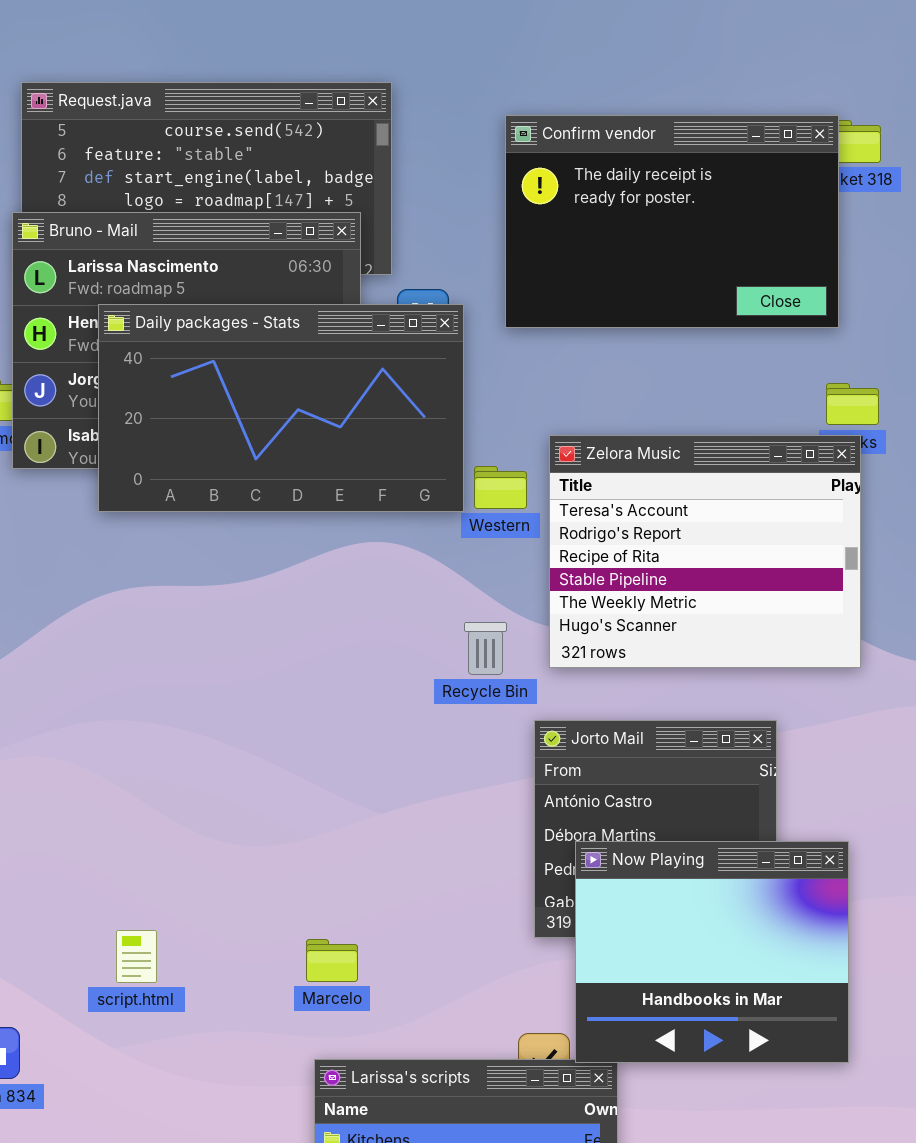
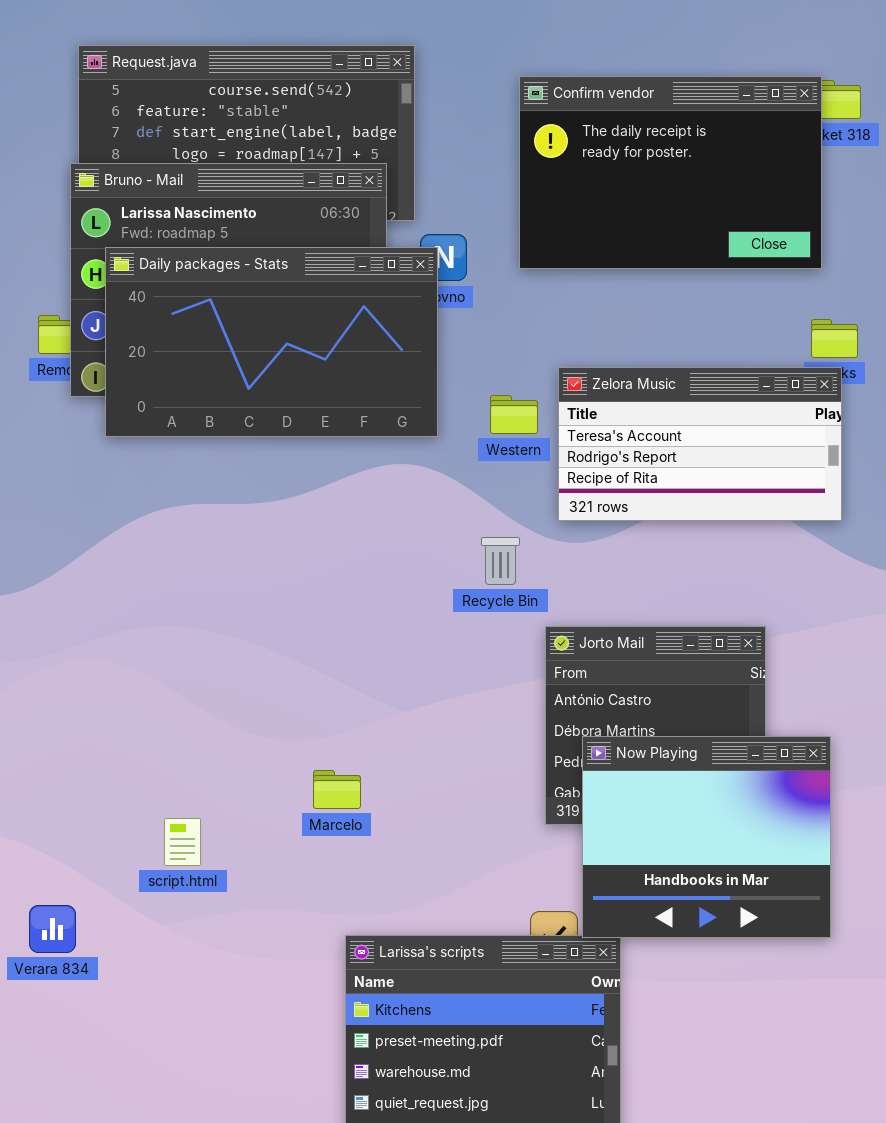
Daily packages - Stats: [98,304,464,512] -> [105,247,438,437], moved
Zelora Music: [549,435,861,668] -> [558,367,842,521], resized
Marcelo: [306,939,358,982] -> [313,770,361,809], moved

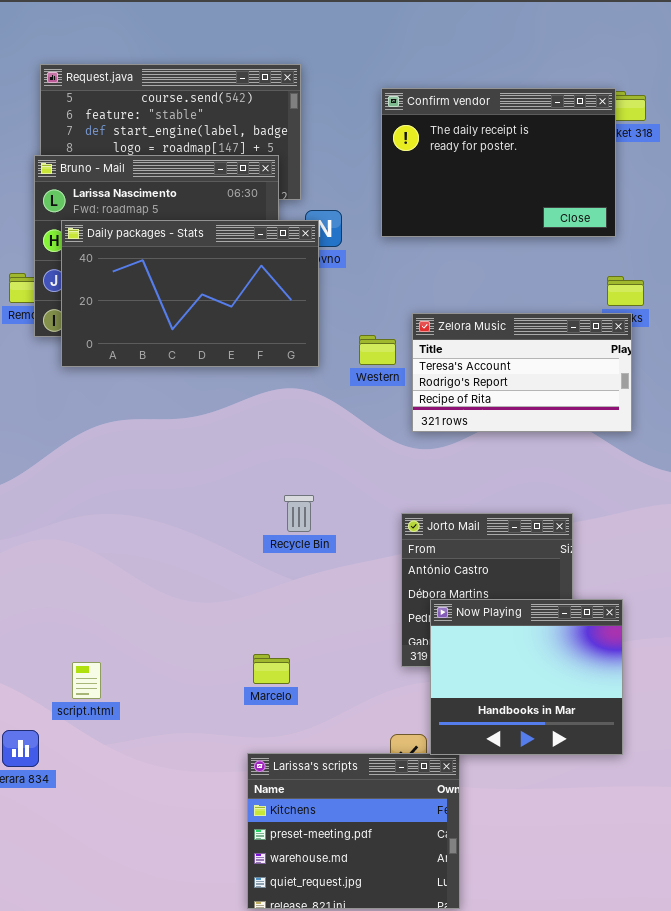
Recycle Bin: [481,537,520,585] -> [284,495,314,532], moved
Marcelo: [313,770,361,809] -> [253,654,290,684], moved
script.html: [164,818,201,866] -> [72,662,101,699], moved

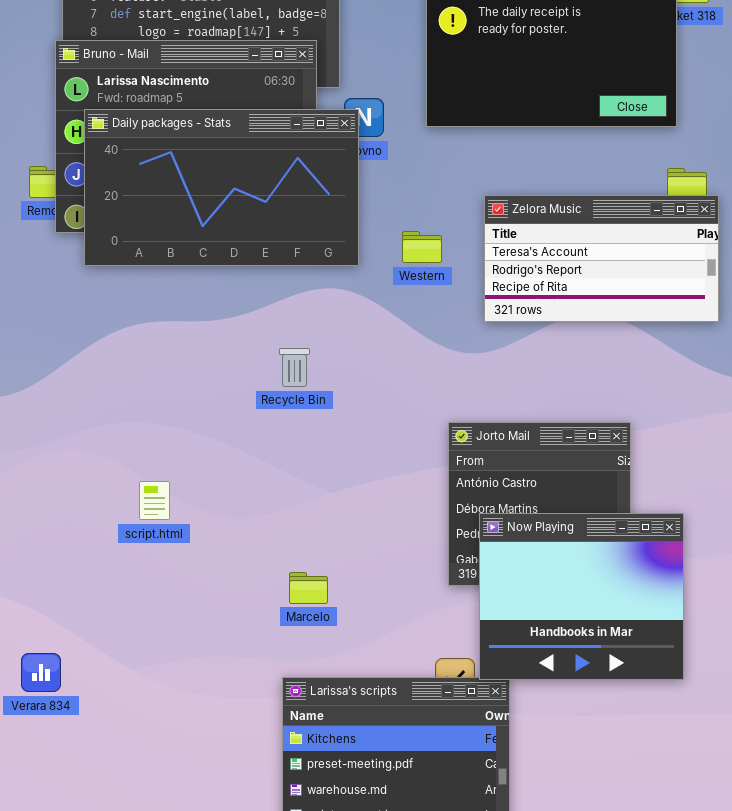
Zelora Music: [412,313,632,432] -> [484,195,719,322], moved
Recycle Bin: [284,495,314,532] -> [279,348,310,387], moved
script.html: [72,662,101,699] -> [139,481,170,520], moved

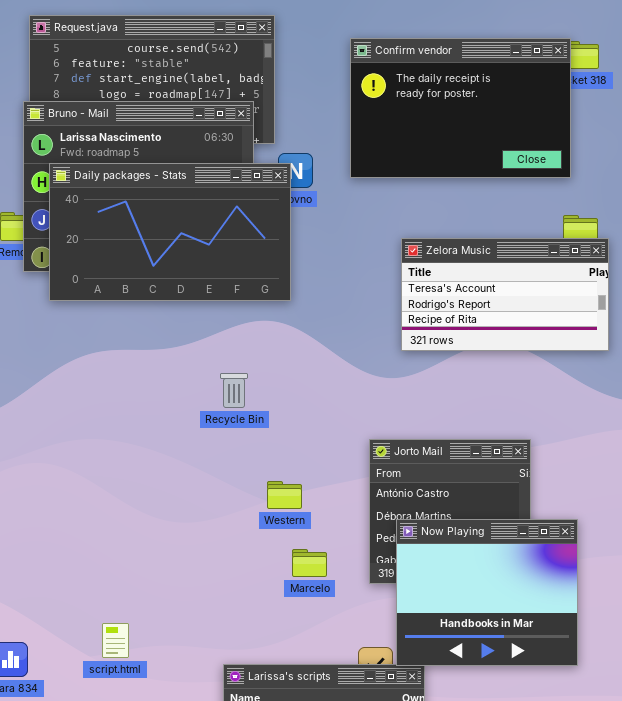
Western: [402,231,442,263] -> [267,481,302,509], moved
script.html: [139,481,170,520] -> [102,623,129,658], moved
Marcelo: [289,572,328,604] -> [292,549,327,577], moved

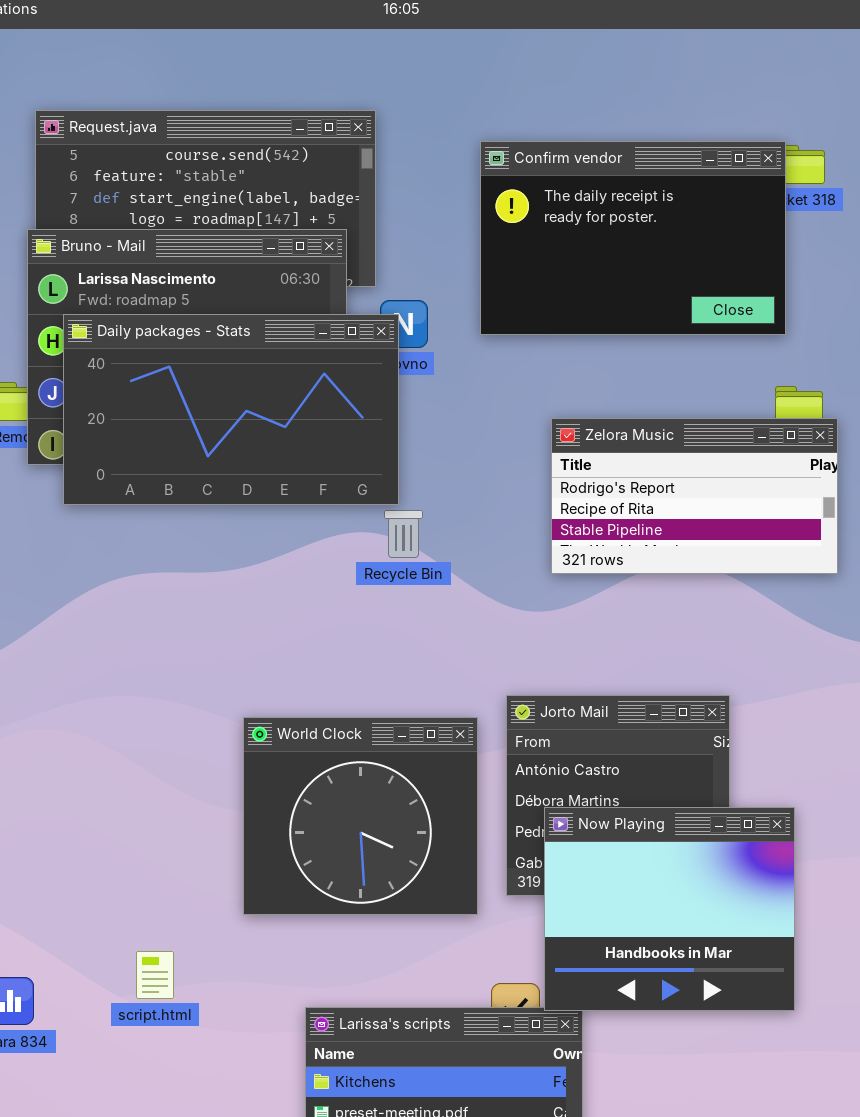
Zelora Music: [401,238,609,351] -> [551,418,838,574], scrolled down 1 row
Recycle Bin: [220,373,248,408] -> [384,510,423,558], moved
World Clock: none -> [243,717,478,915], opened

